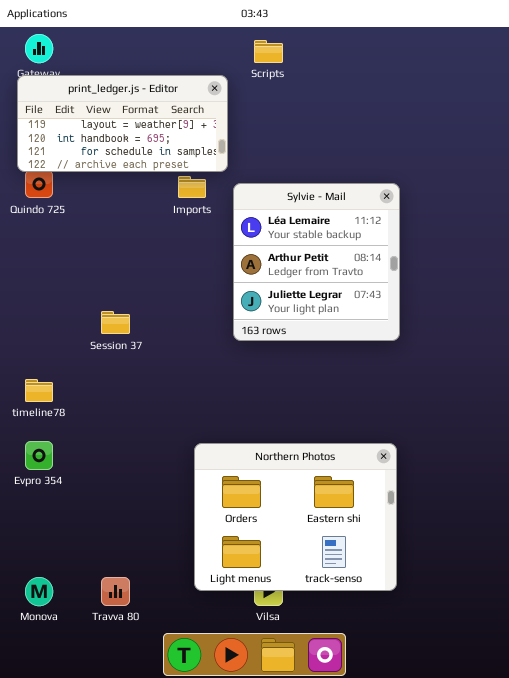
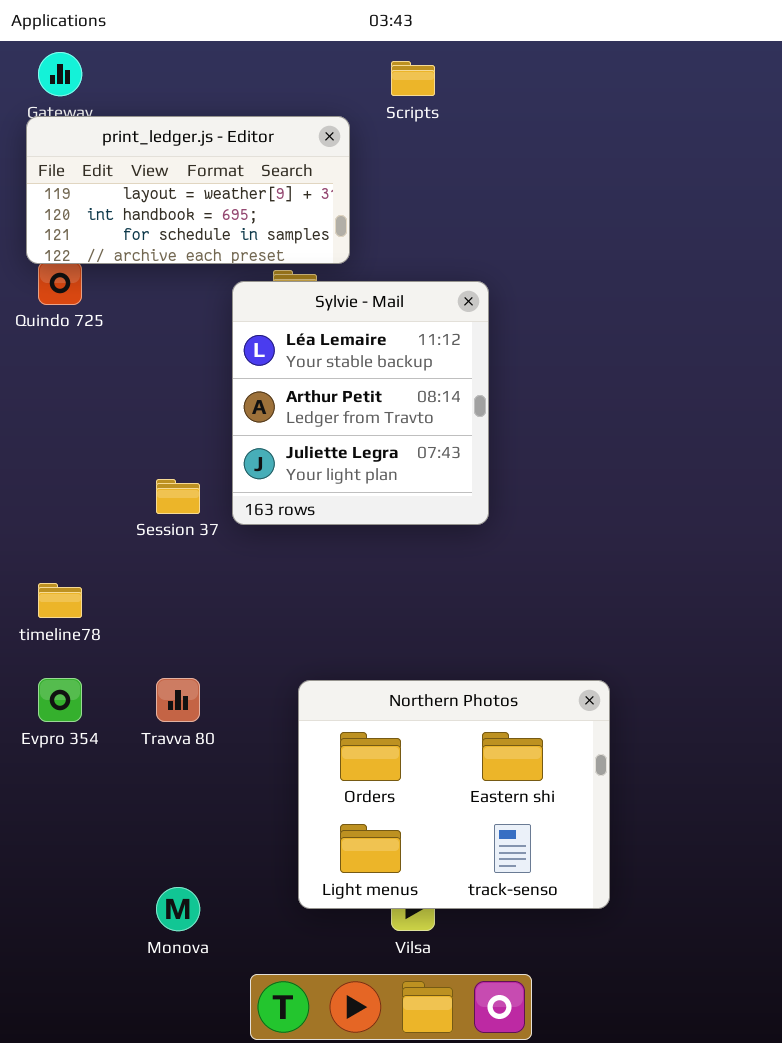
Sylvie - Mail: [233,183,400,341] -> [232,281,489,525], moved
Monova: [25,577,53,606] -> [156,887,200,931], moved
Travva 80: [101,577,130,606] -> [156,678,200,722], moved

